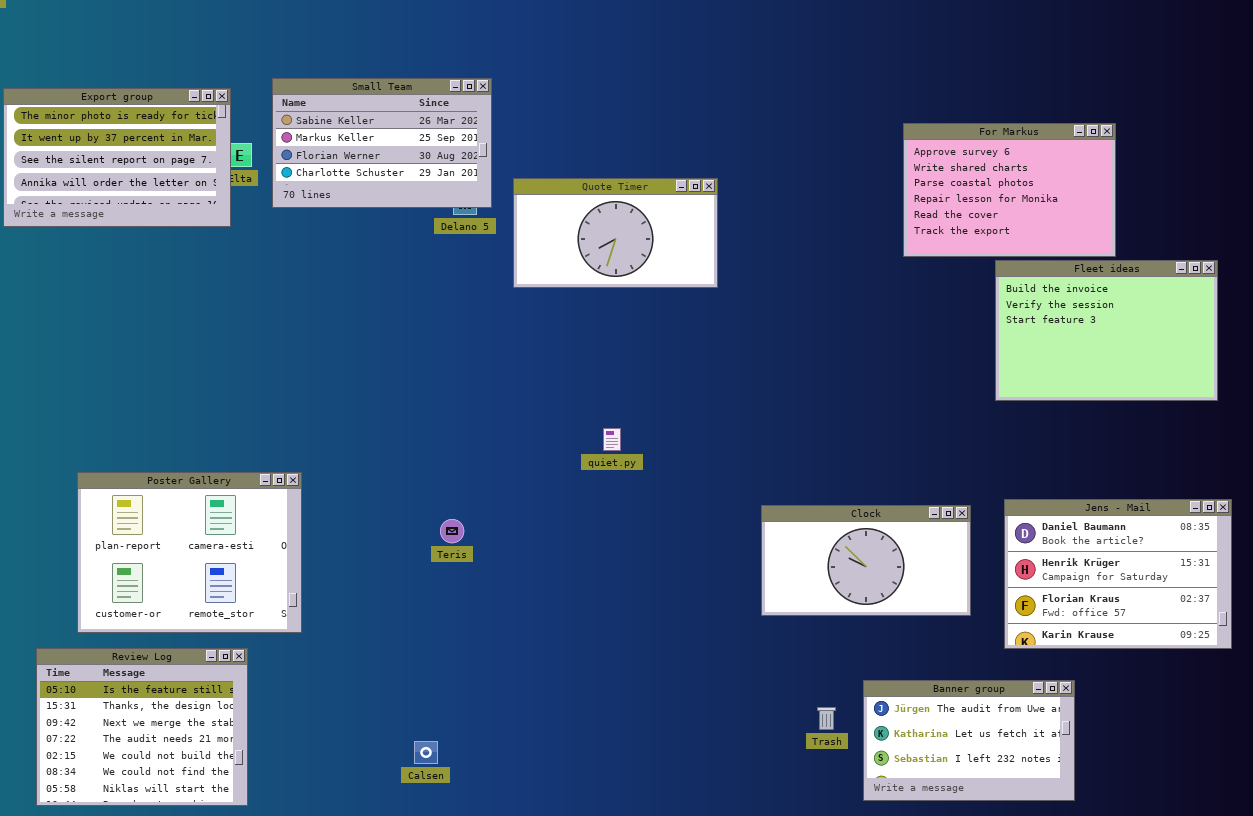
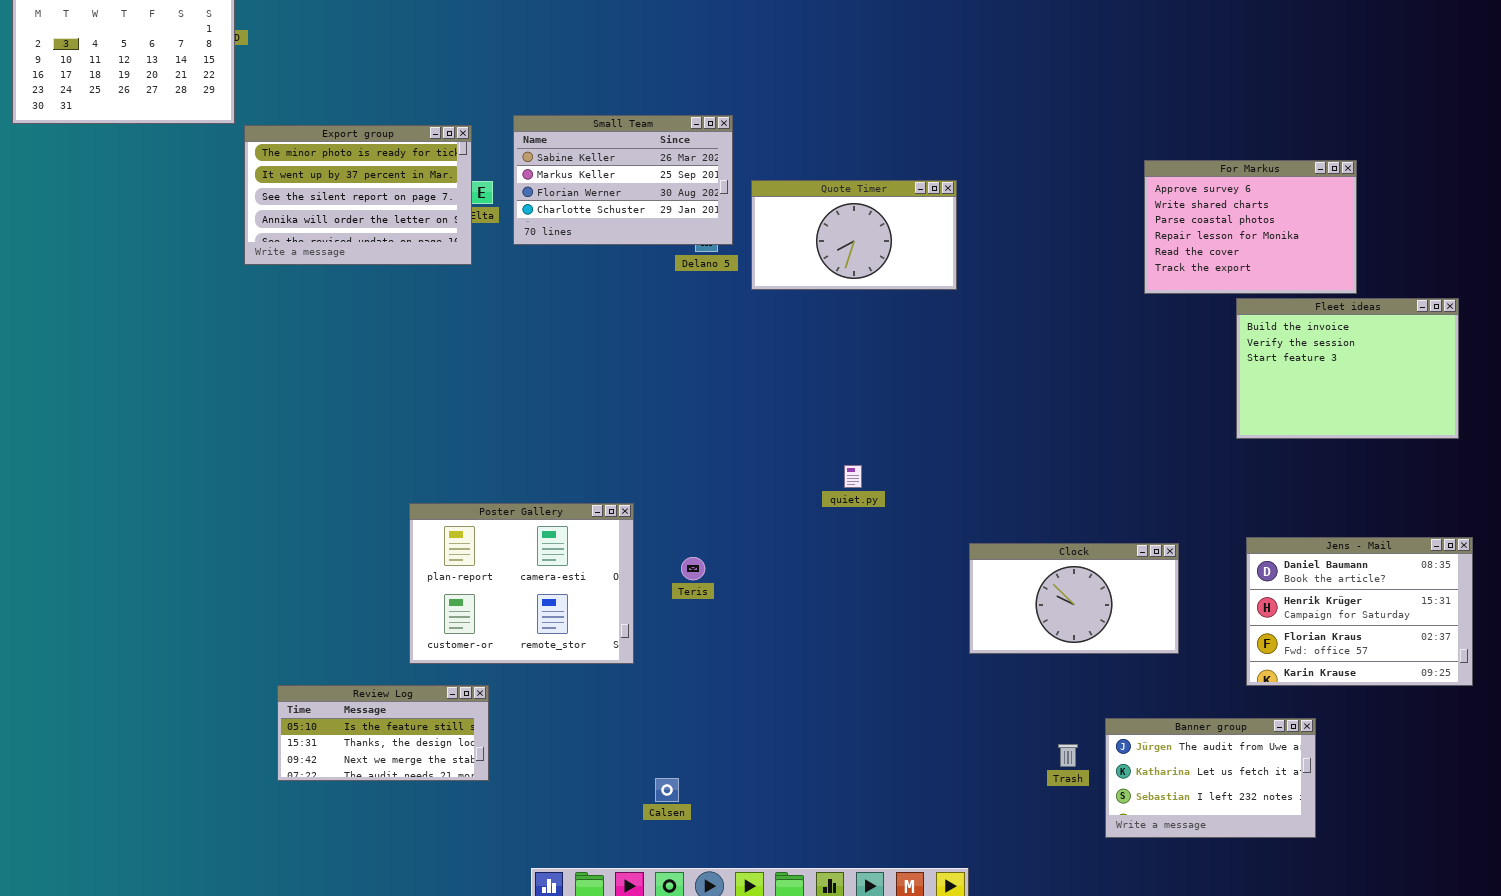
Quote Timer: [513,178,718,288] -> [751,180,957,290], moved
Poster Gallery: [77,472,302,633] -> [409,503,634,664], moved
Clock: [761,505,971,616] -> [969,543,1179,654], moved
Review Log: [36,648,248,806] -> [277,685,489,781], resized

